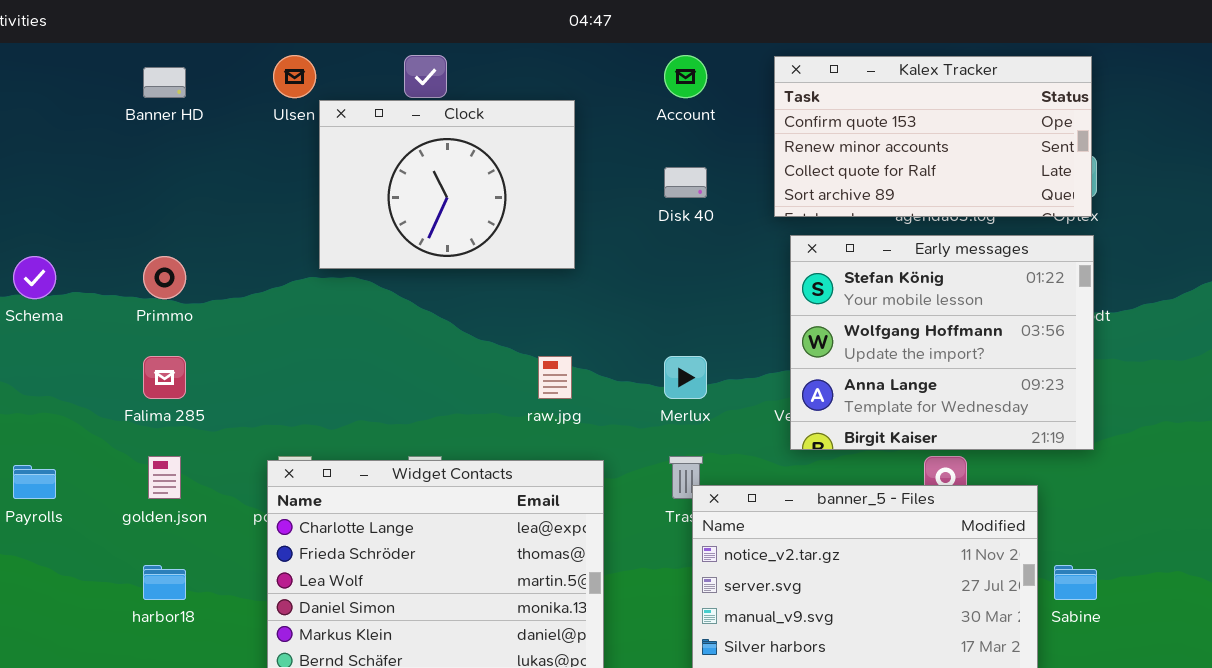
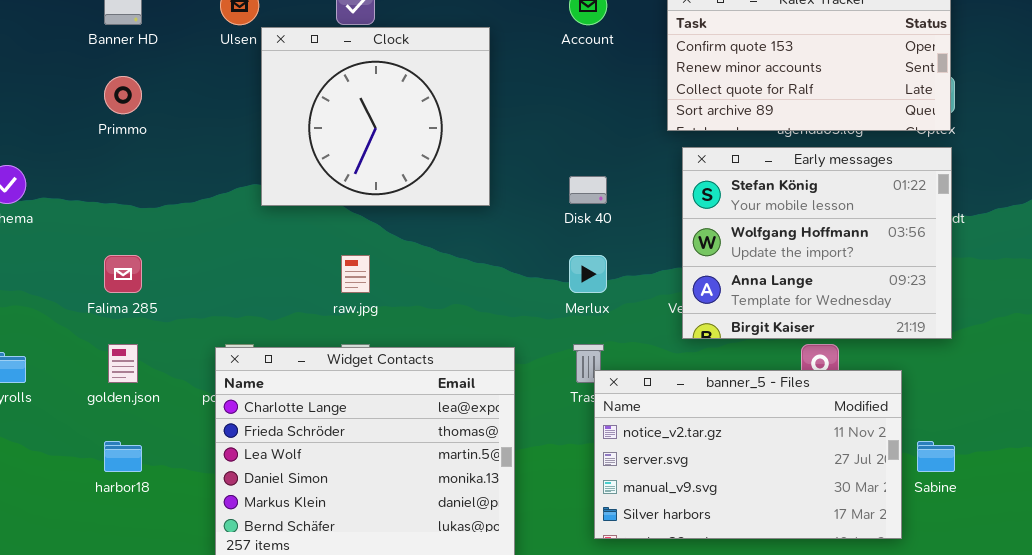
Clock: [319,100,575,269] -> [261,27,490,206], resized
Disk 40: [664,167,707,198] -> [569,176,607,204], moved
Primmo: [143,256,186,299] -> [104,76,142,114], moved
raw.jpg: [538,356,572,399] -> [341,255,370,293], moved

